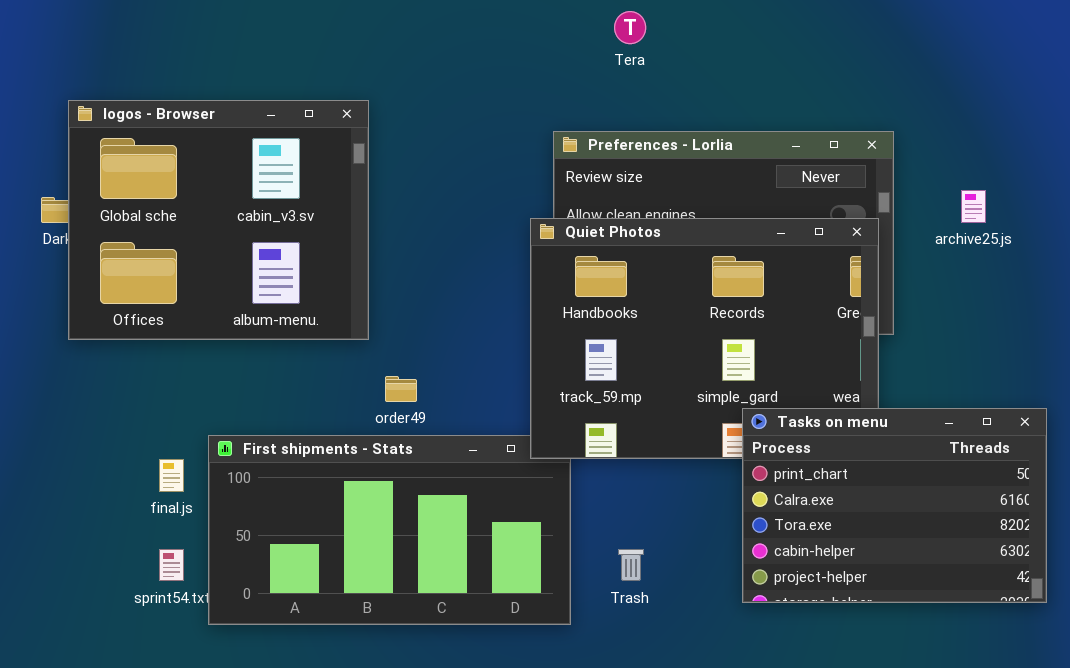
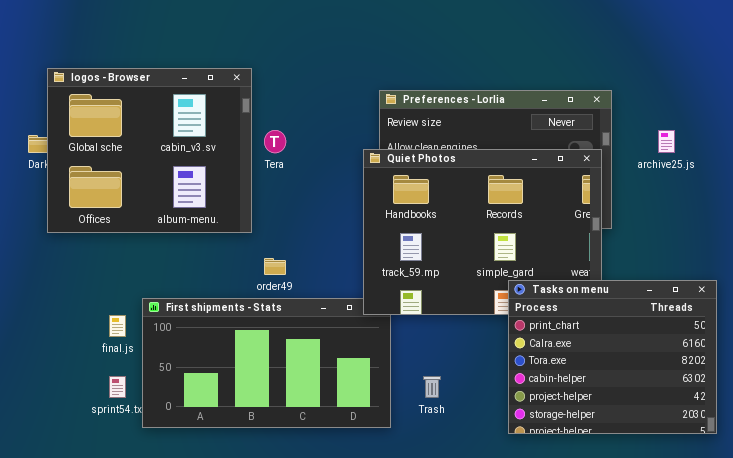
Tera: [614,11,646,44] -> [264,130,286,153], moved
Tasks on menu: [742,408,1047,603] -> [508,280,717,434], resized

